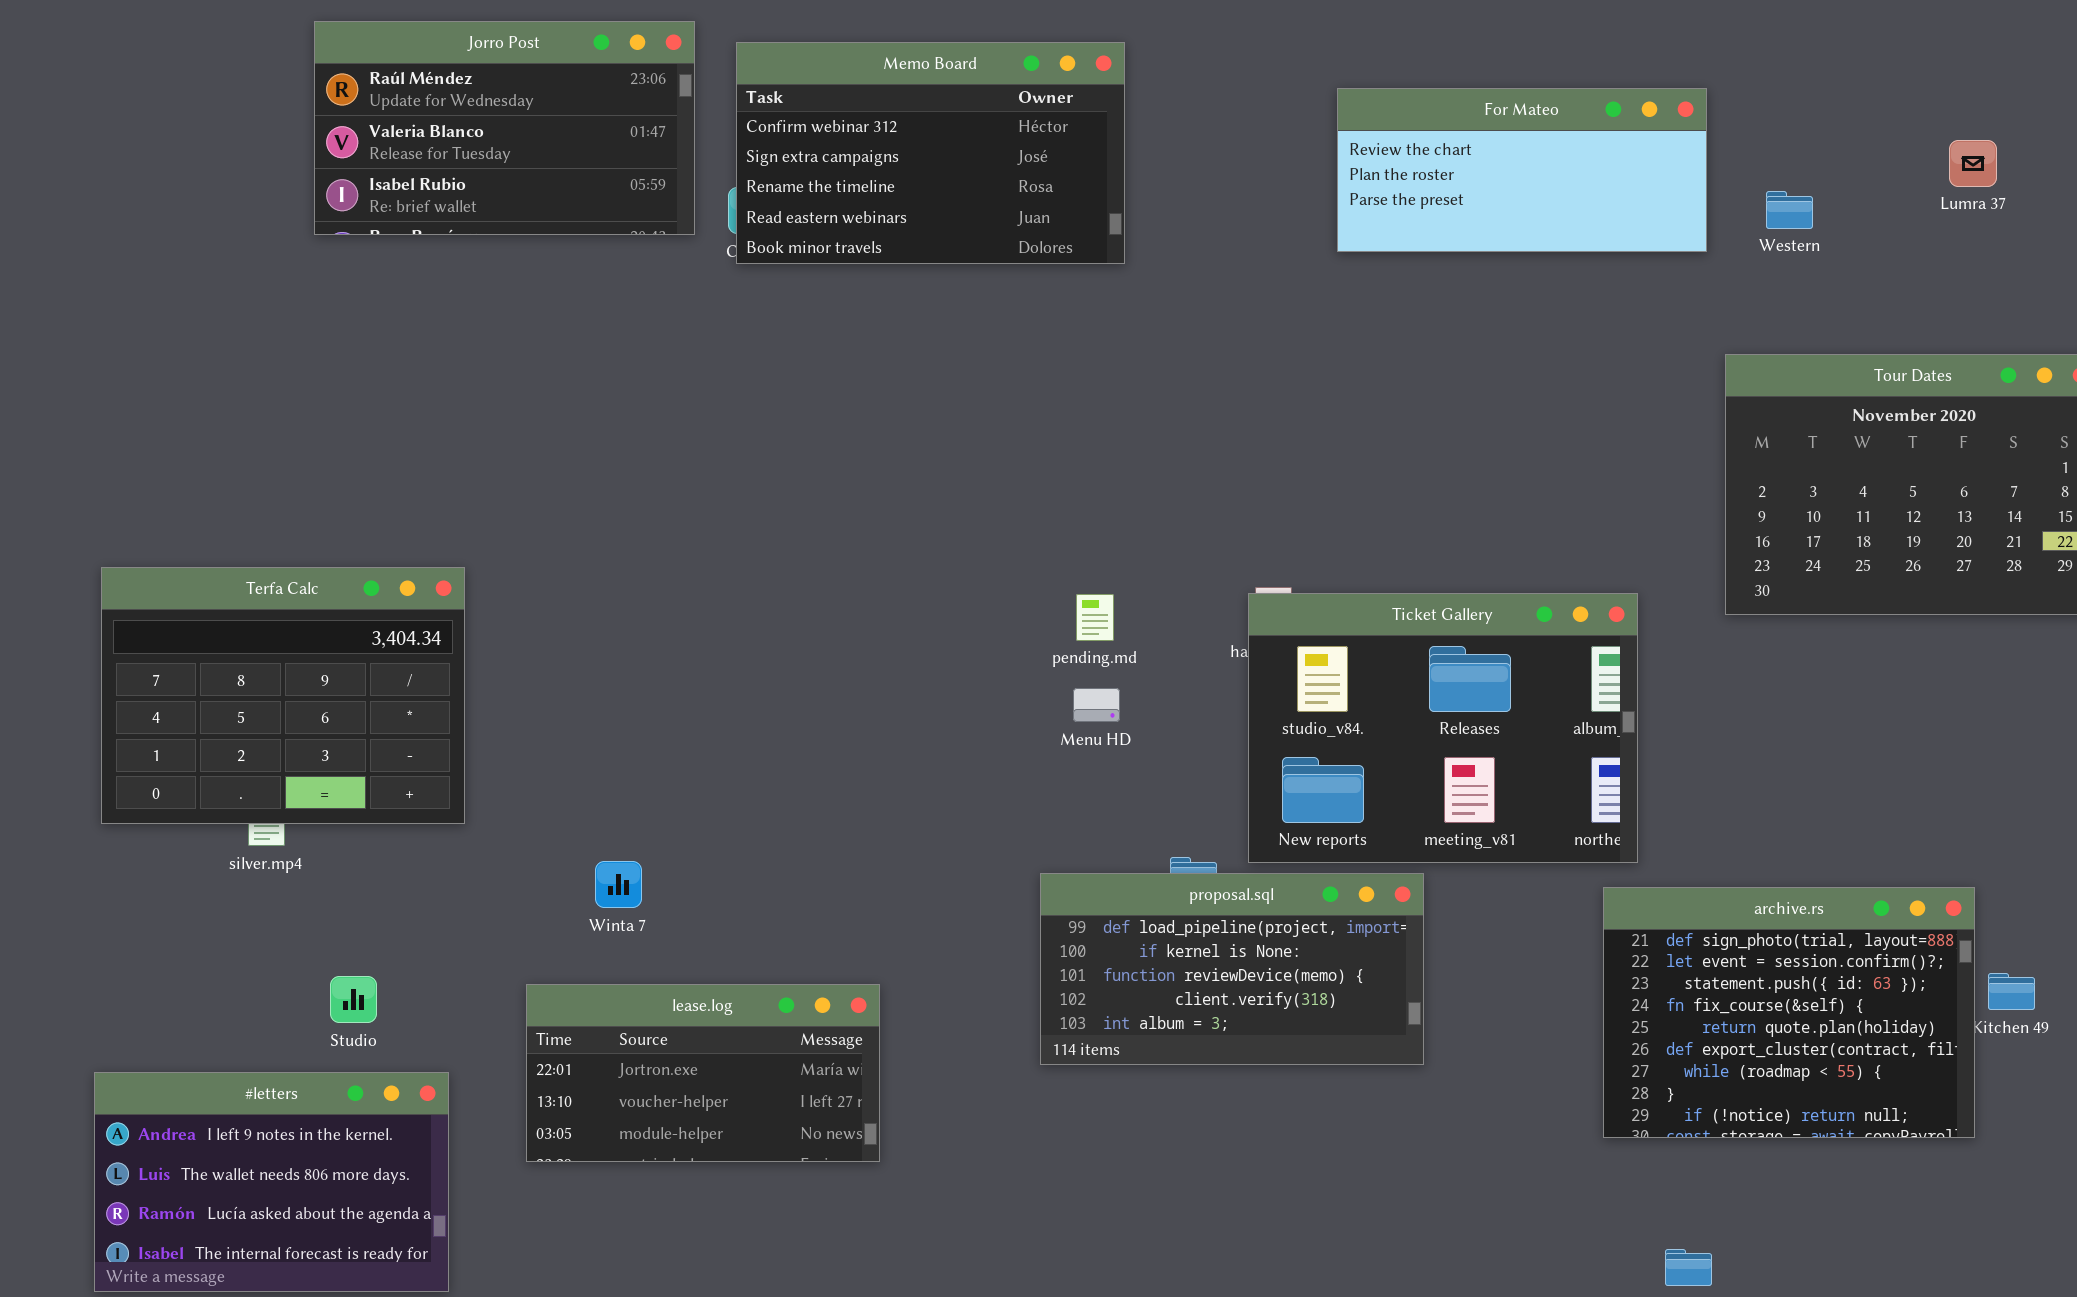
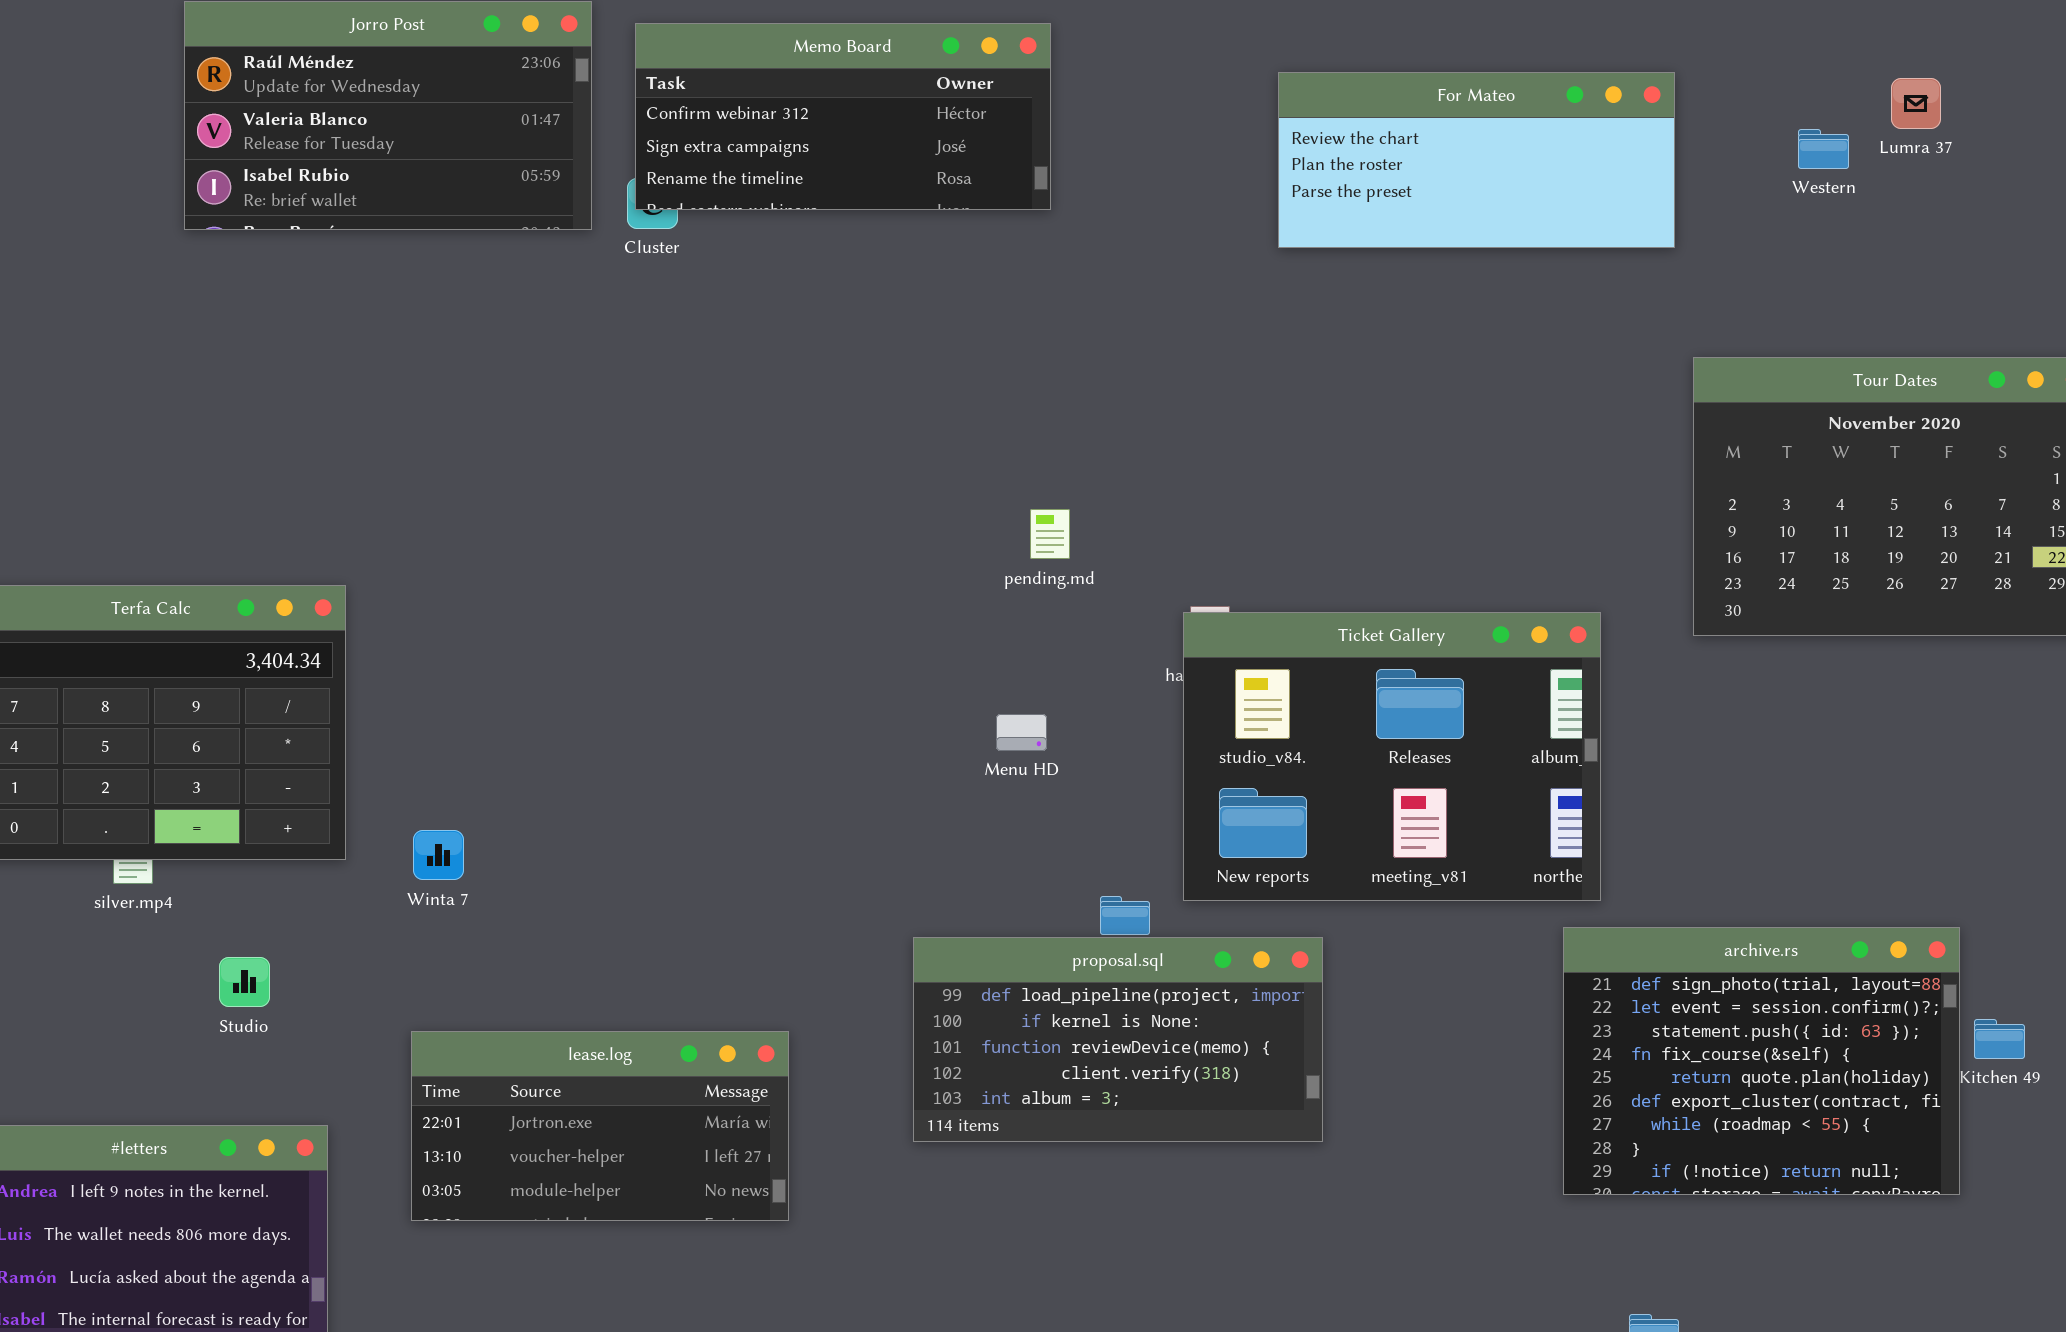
Memo Board: [736,42,1125,264] -> [635,23,1051,210], resized
Lumra 37: [1949,140,1997,187] -> [1891,78,1941,129], moved
Western: [1766,191,1813,229] -> [1798,129,1849,169], moved
pending.md: [1076,594,1114,641] -> [1030,509,1070,559], moved
Winta 7: [595,861,642,908] -> [413,830,464,880], moved
proposal.sql: [1040,873,1424,1065] -> [913,937,1323,1142], moved
Studio: [330,976,377,1023] -> [219,957,270,1007], moved

